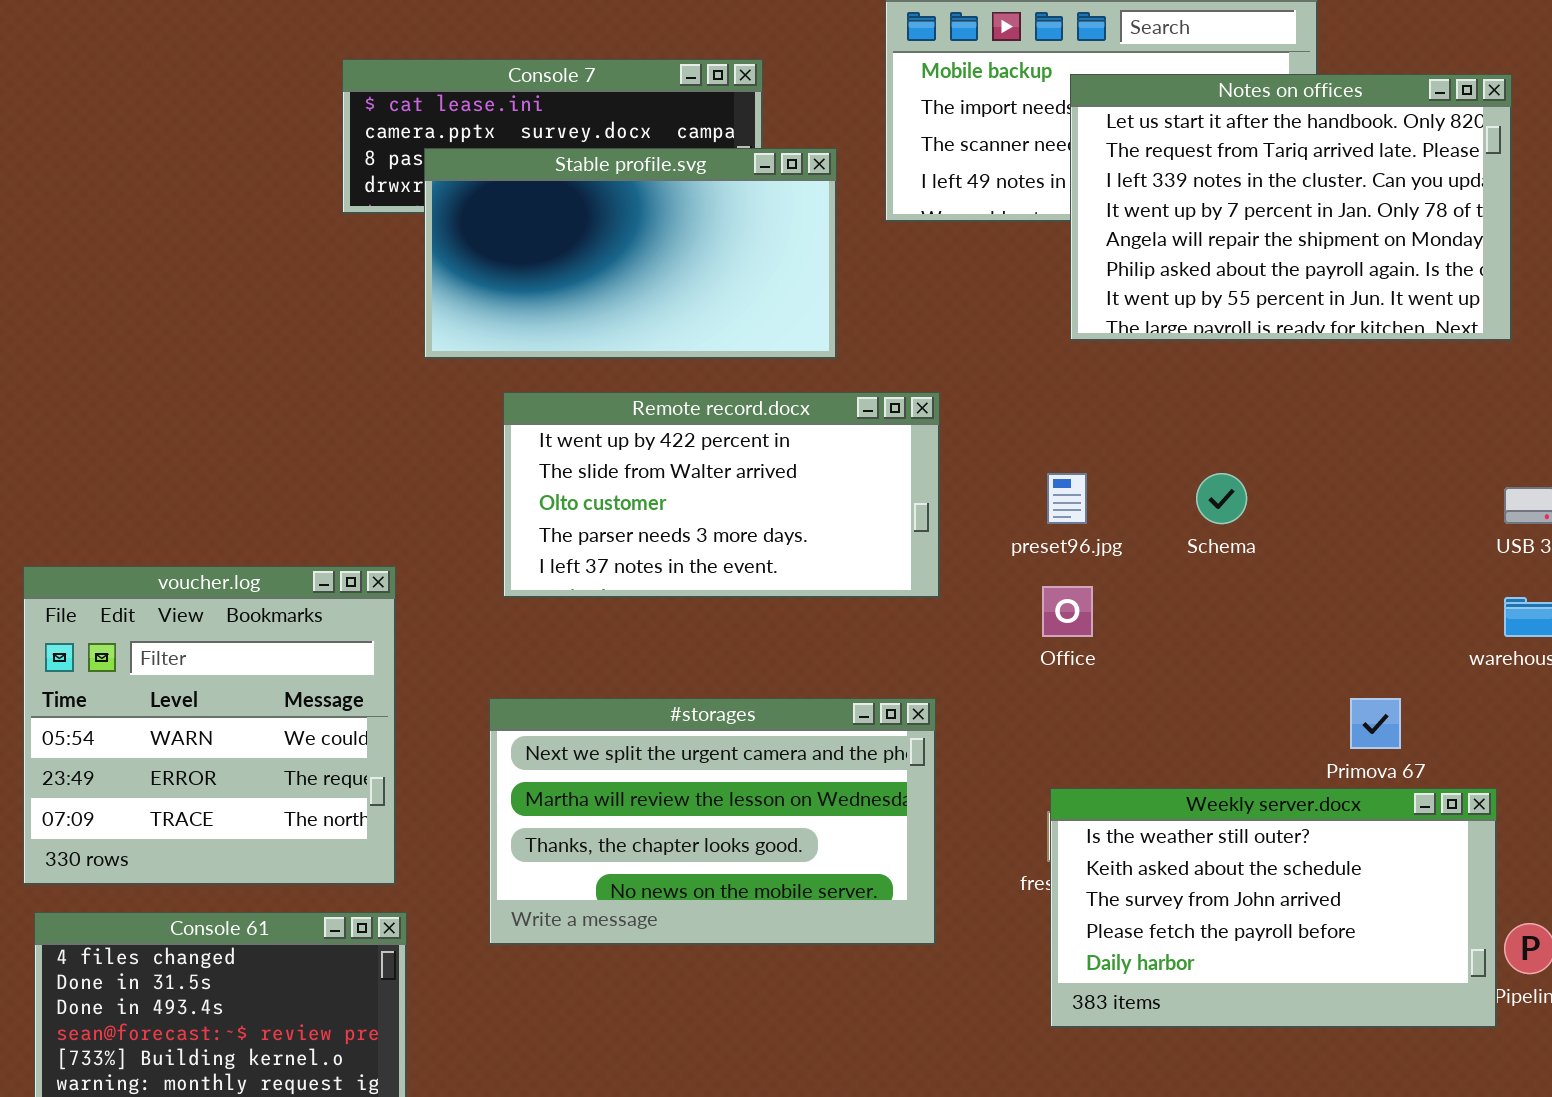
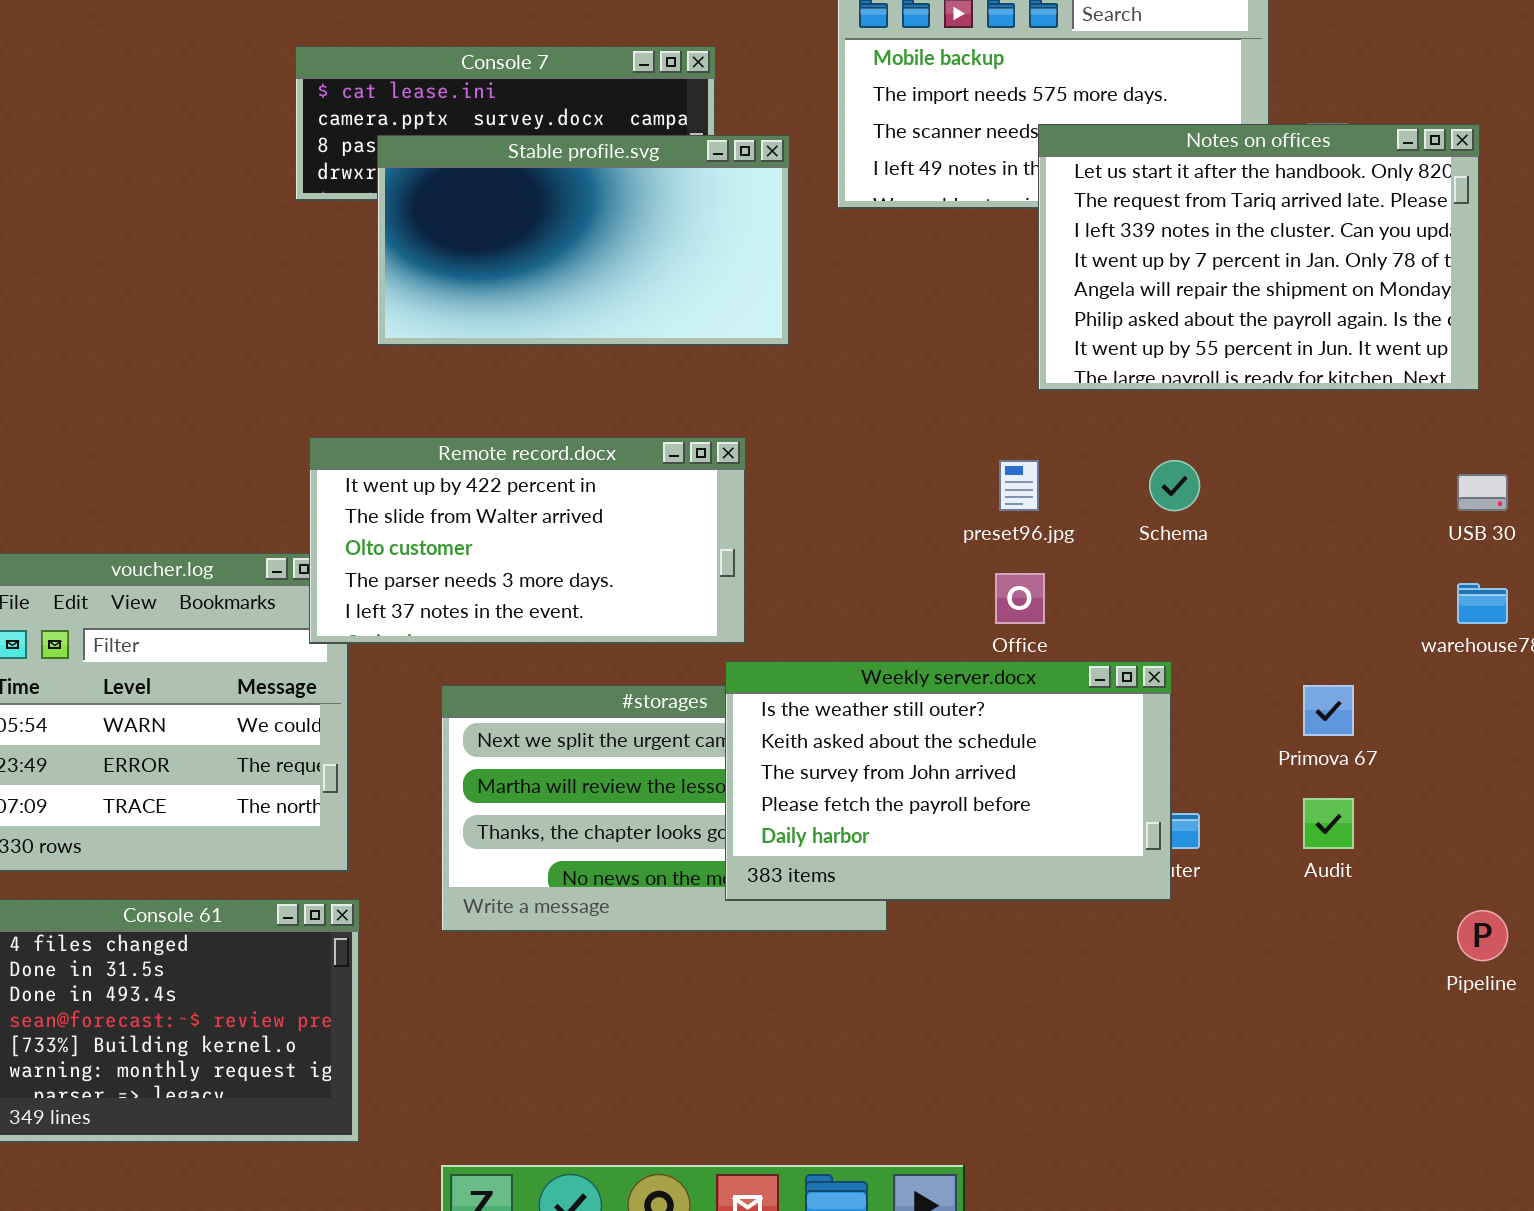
Notes on offices: [1070,74,1512,341] -> [1038,124,1480,391], moved
Remote record.docx: [503,392,940,598] -> [309,437,746,644], moved
Weekly server.docx: [1050,788,1497,1028] -> [725,661,1172,901], moved

